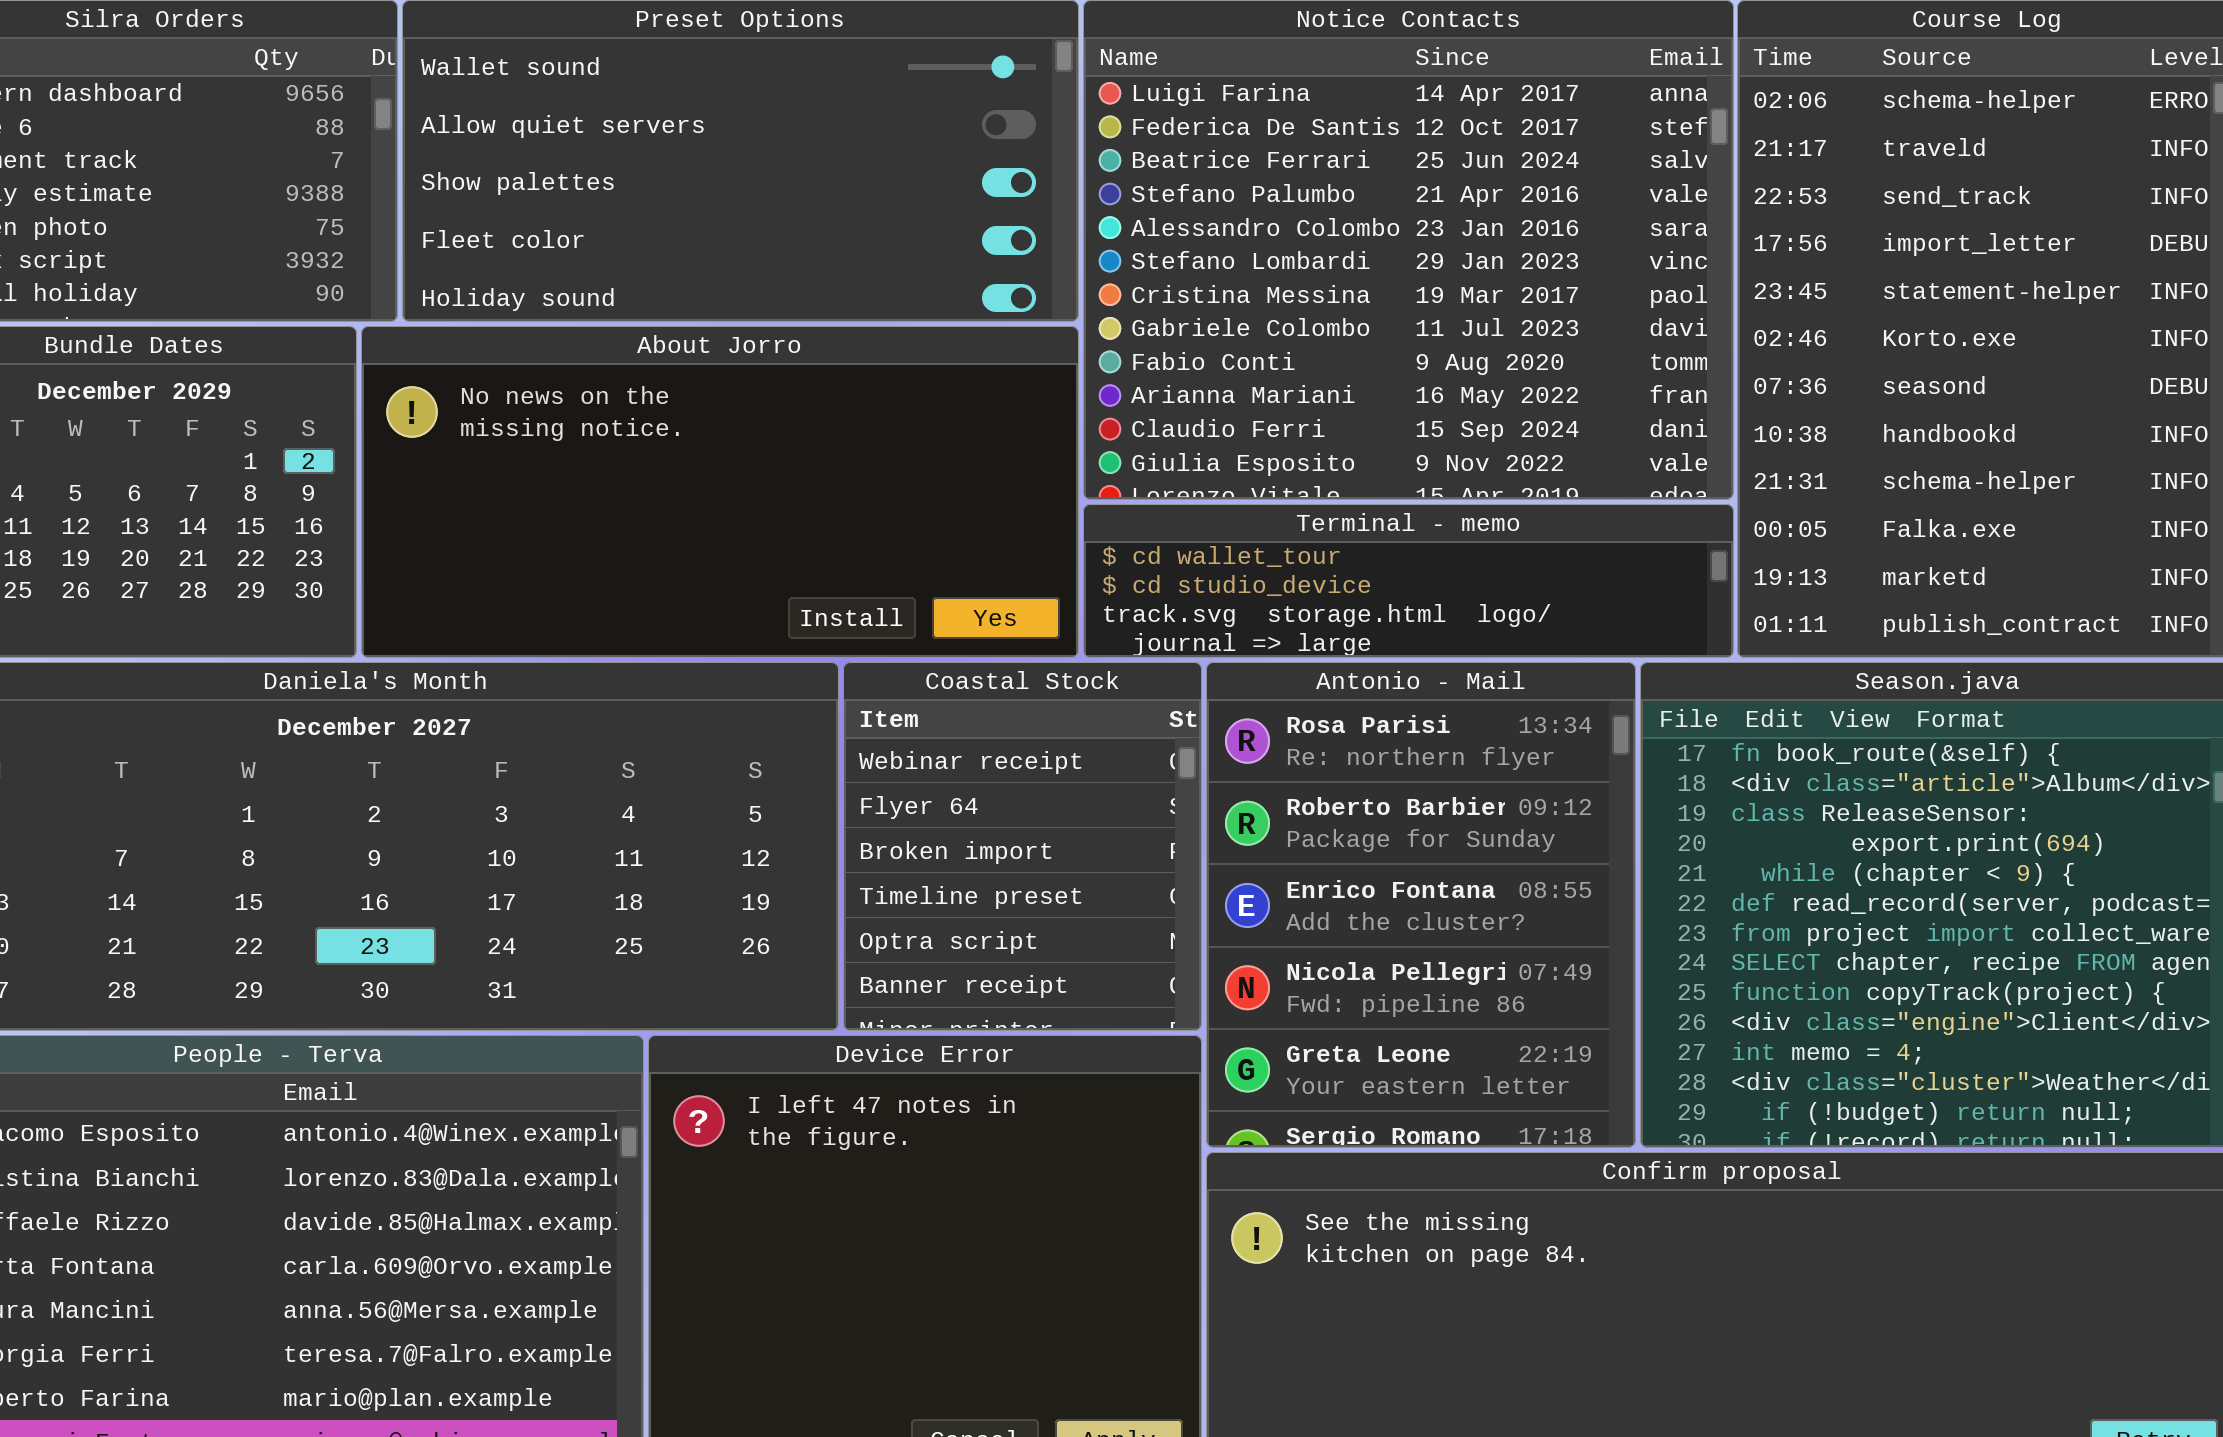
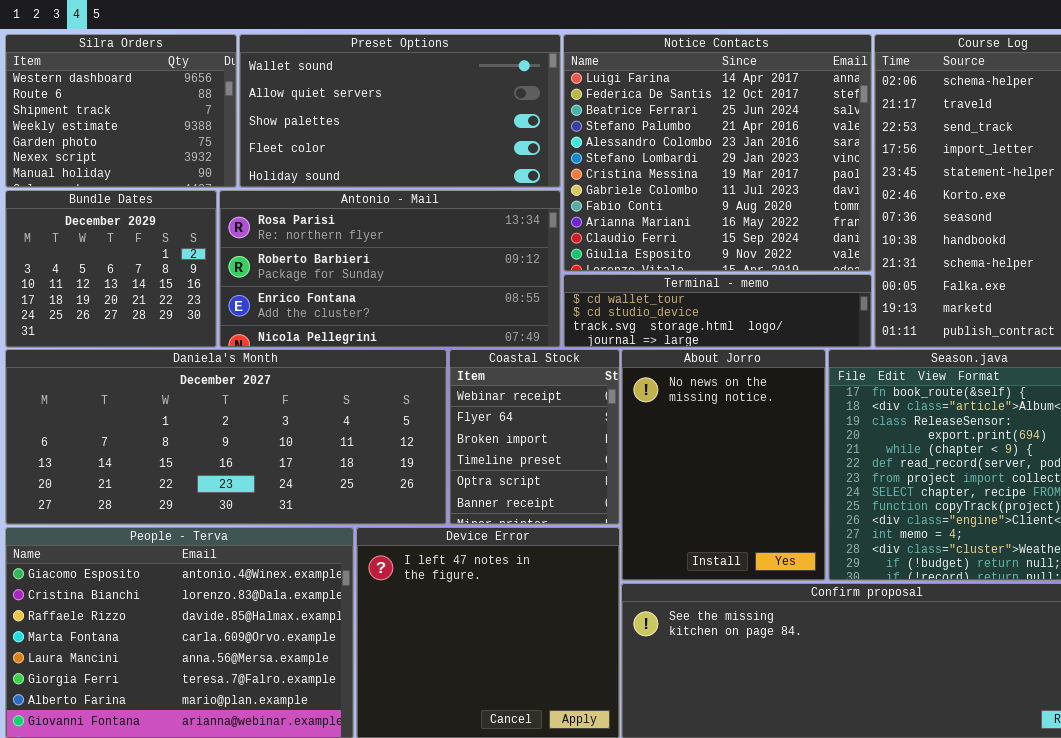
About Jorro: [361,326,1079,658] -> [621,349,826,581], moved, resized
Antonio - Mail: [1206,662,1636,1148] -> [219,190,561,348], moved, resized

